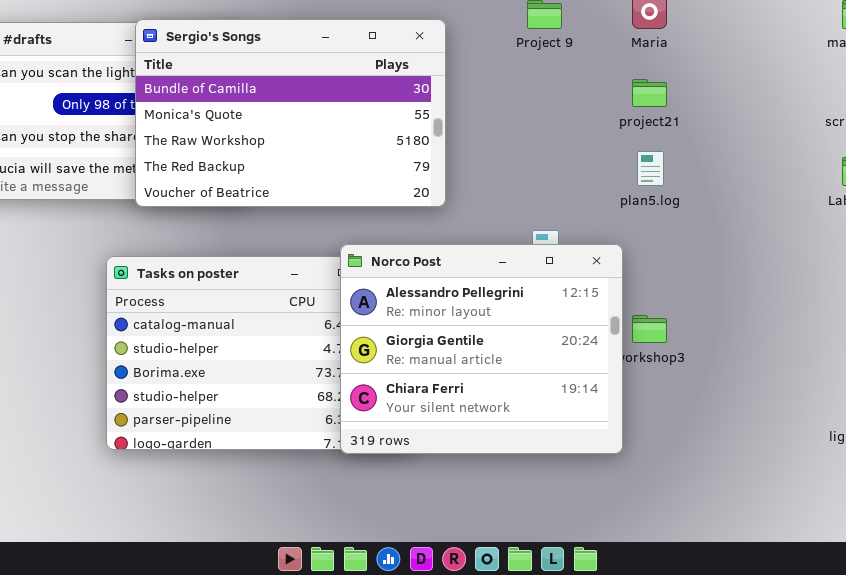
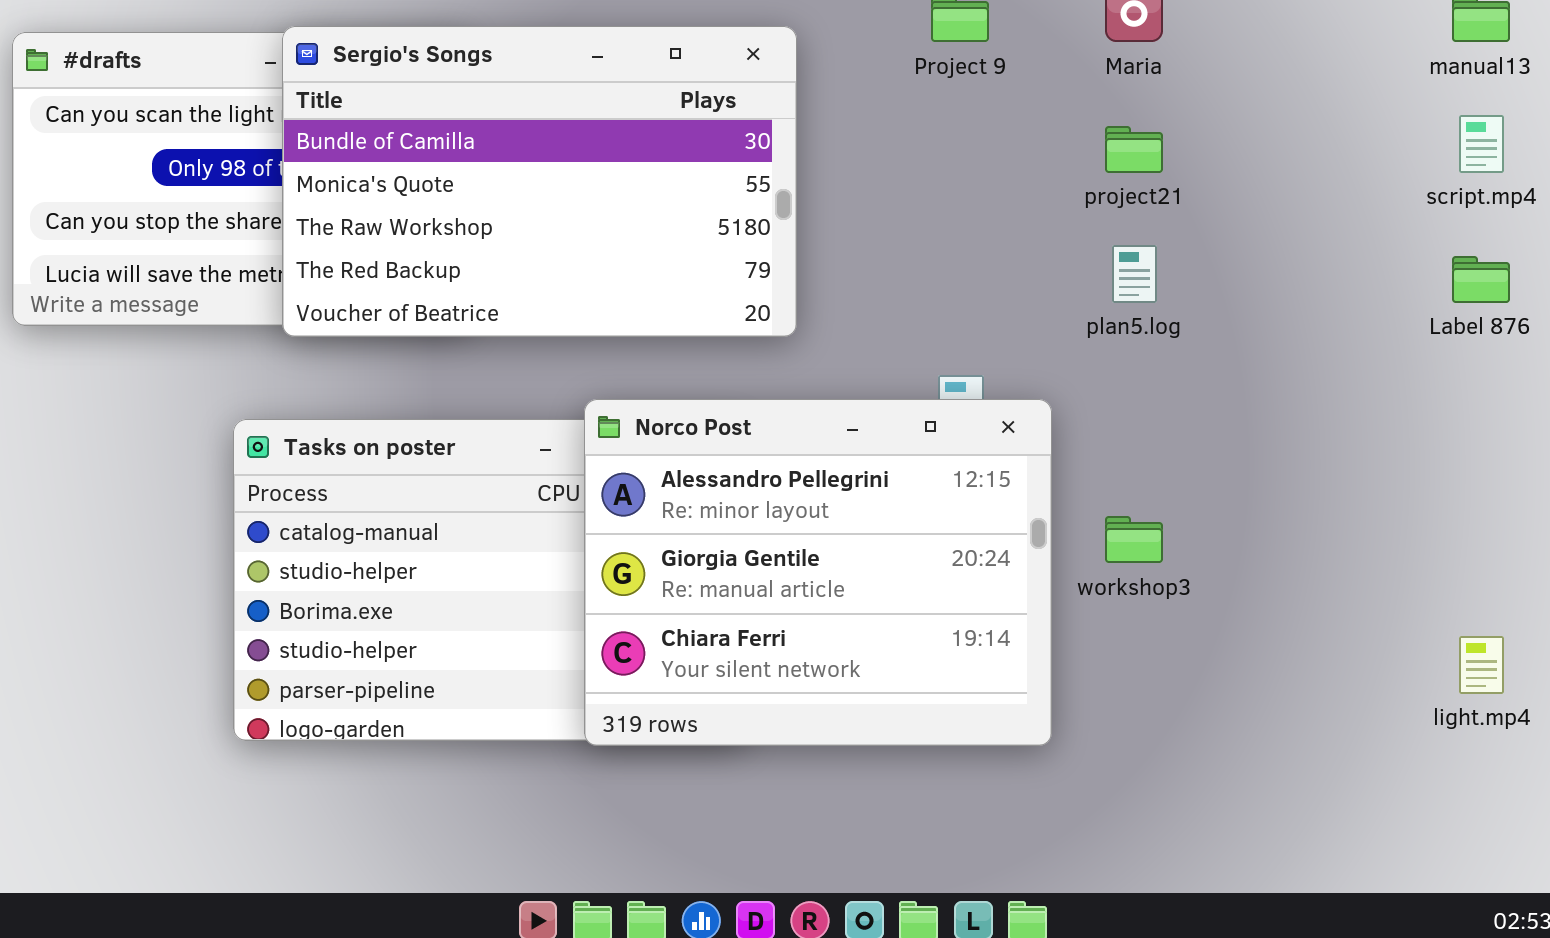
Norco Post: [340,244,623,454] -> [584,399,1052,746], moved

